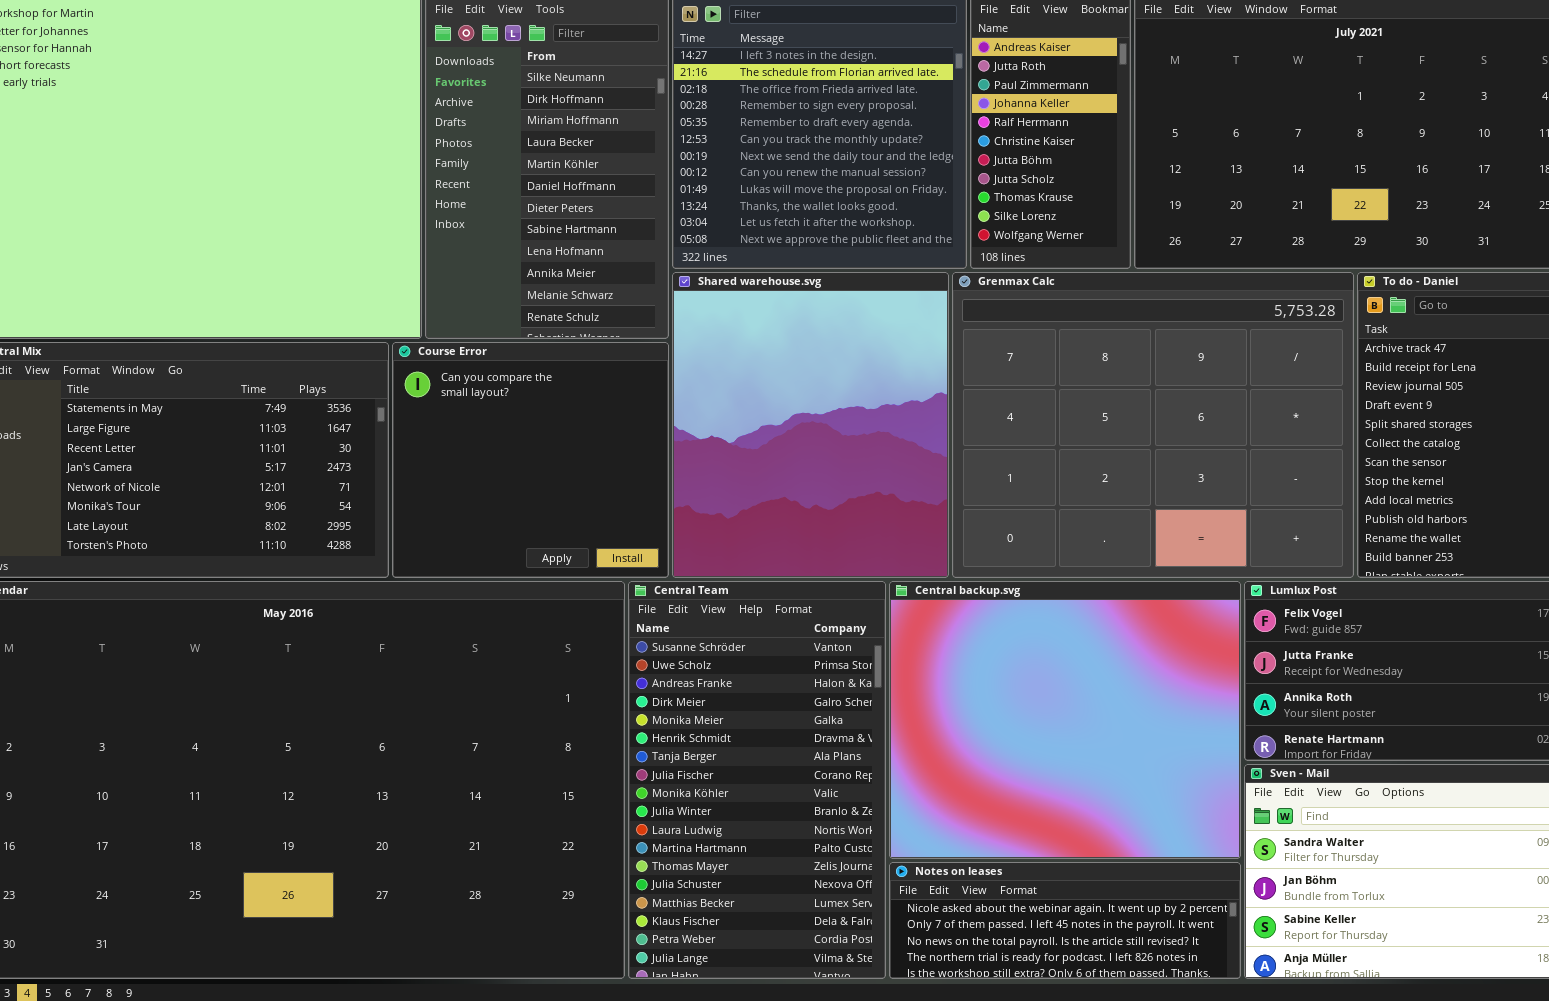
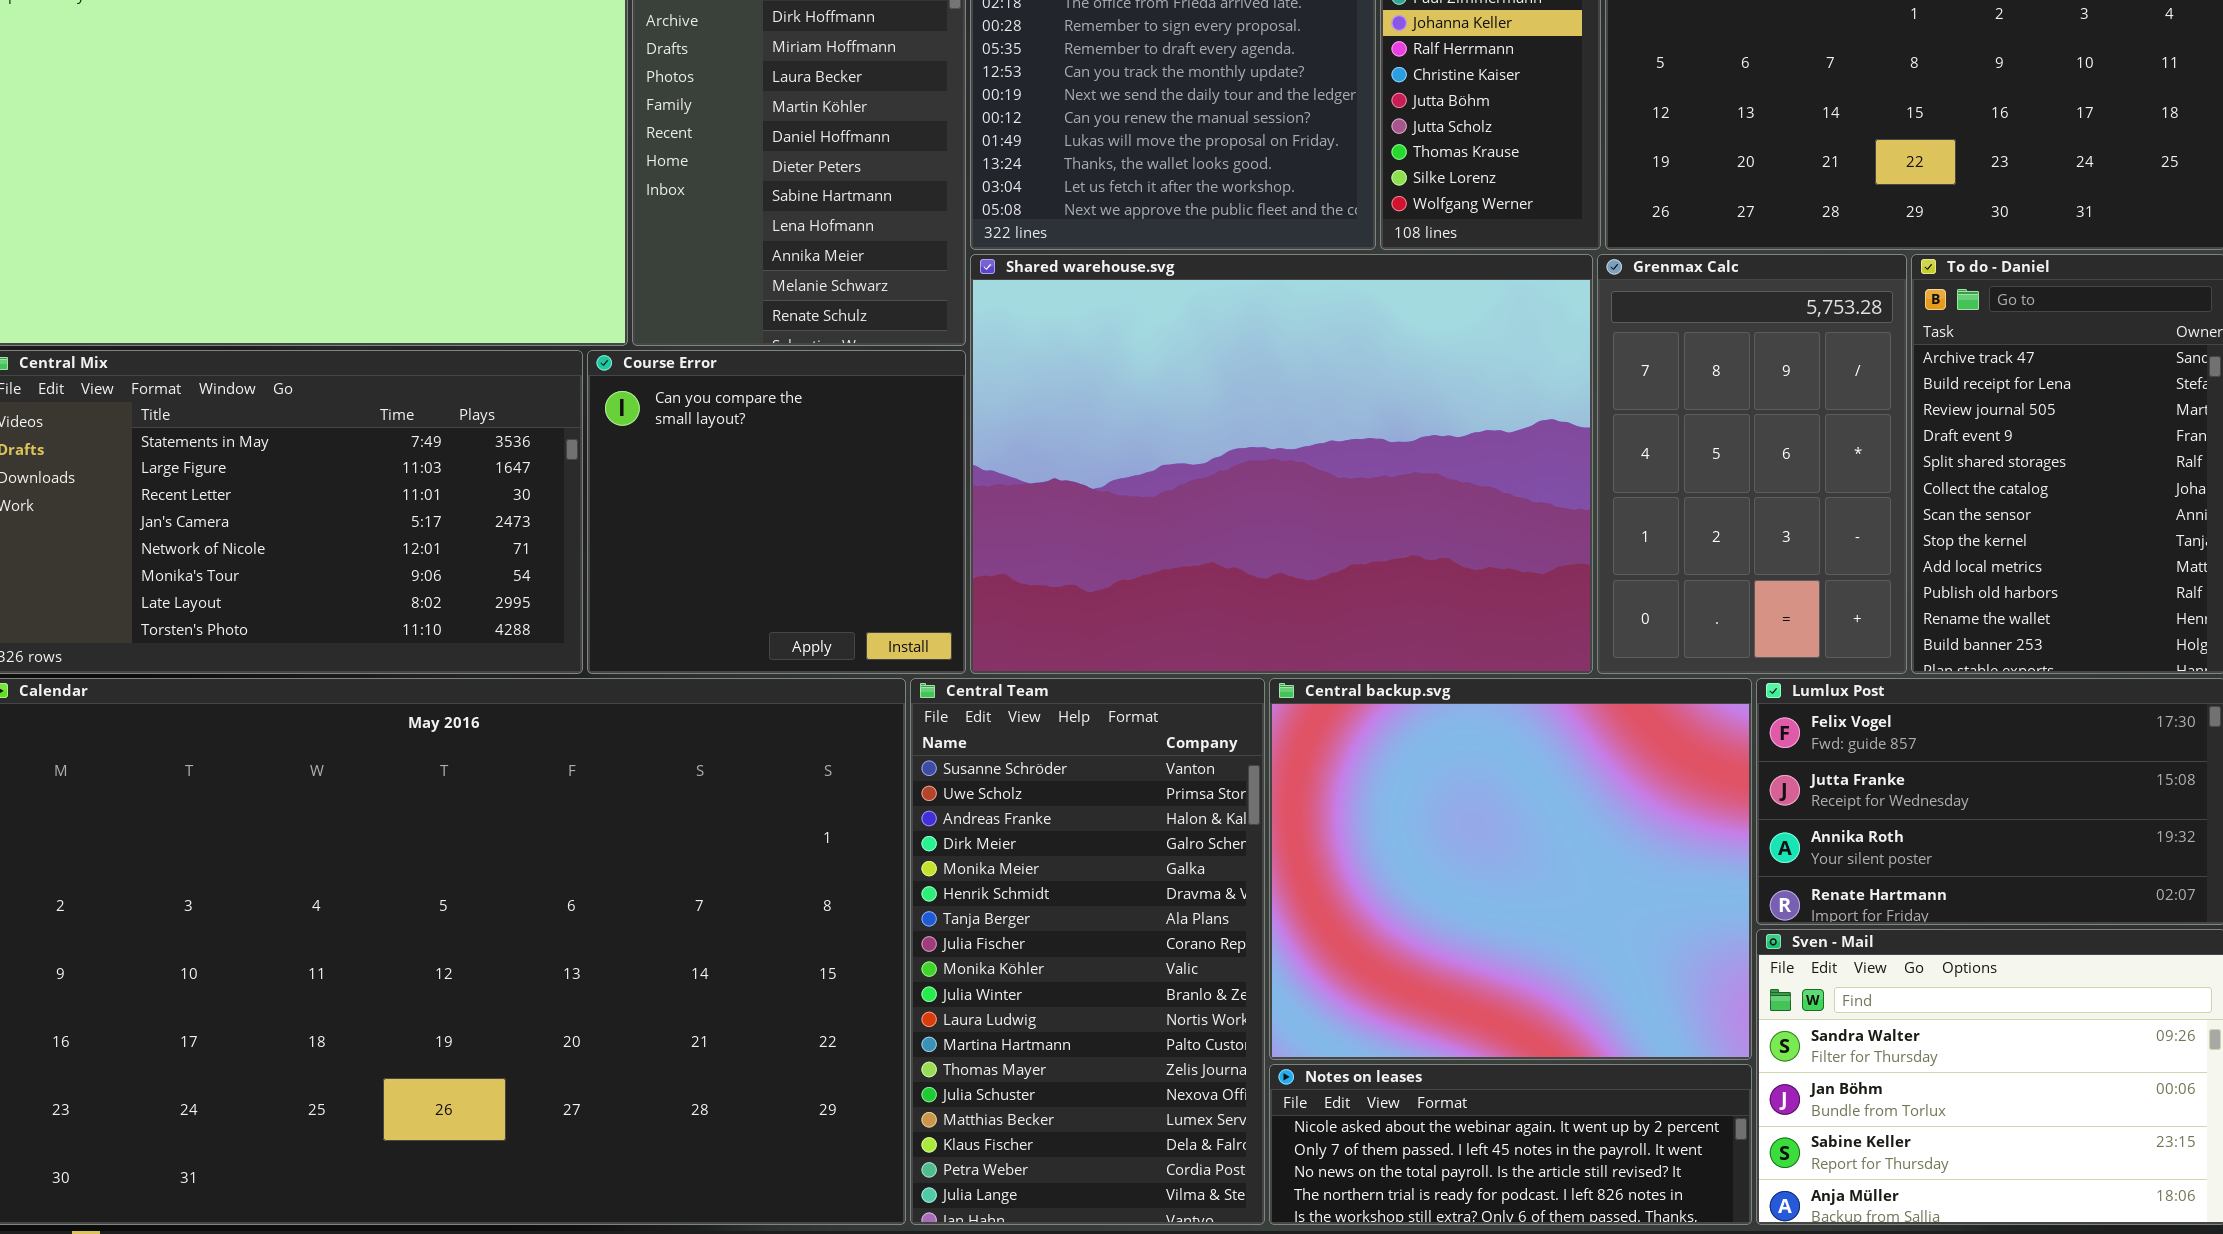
Shared warehouse.svg: [672,272,949,578] -> [970,254,1593,674], resized
Grenmax Calc: [952,272,1354,578] -> [1597,254,1907,674], resized

